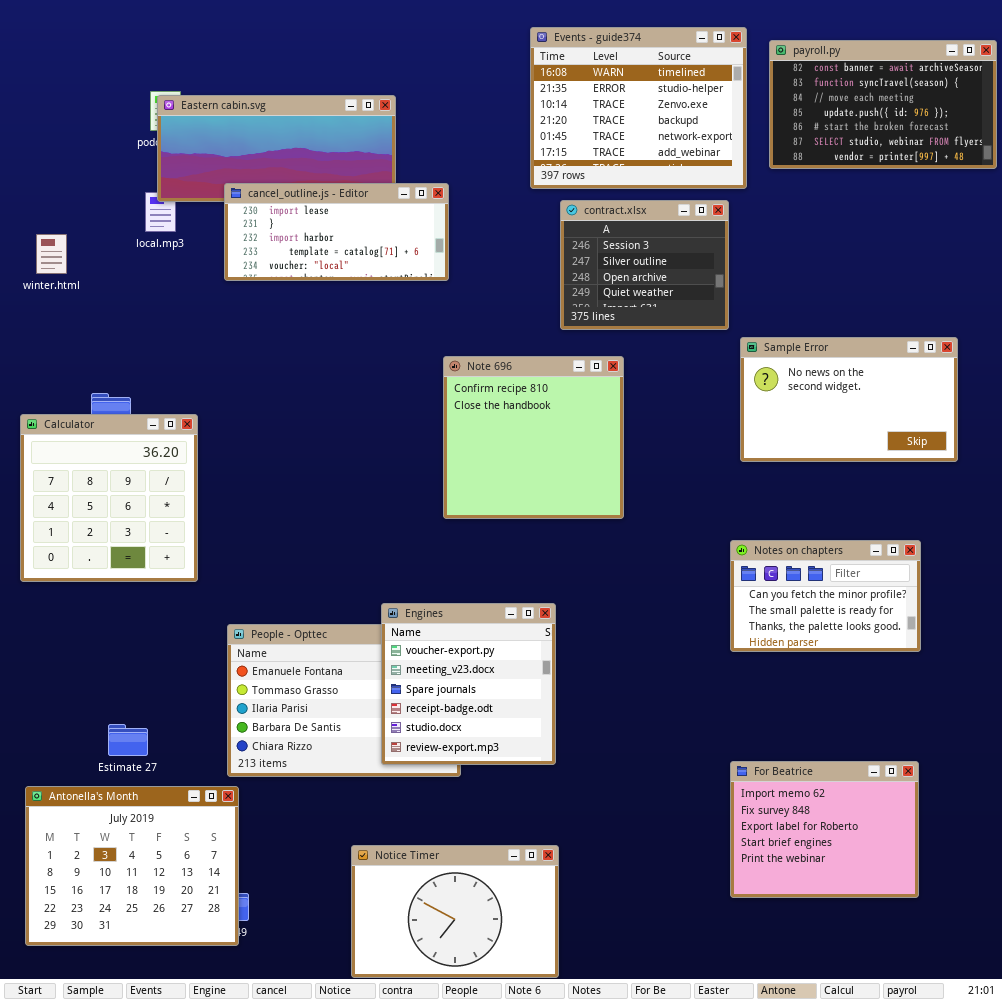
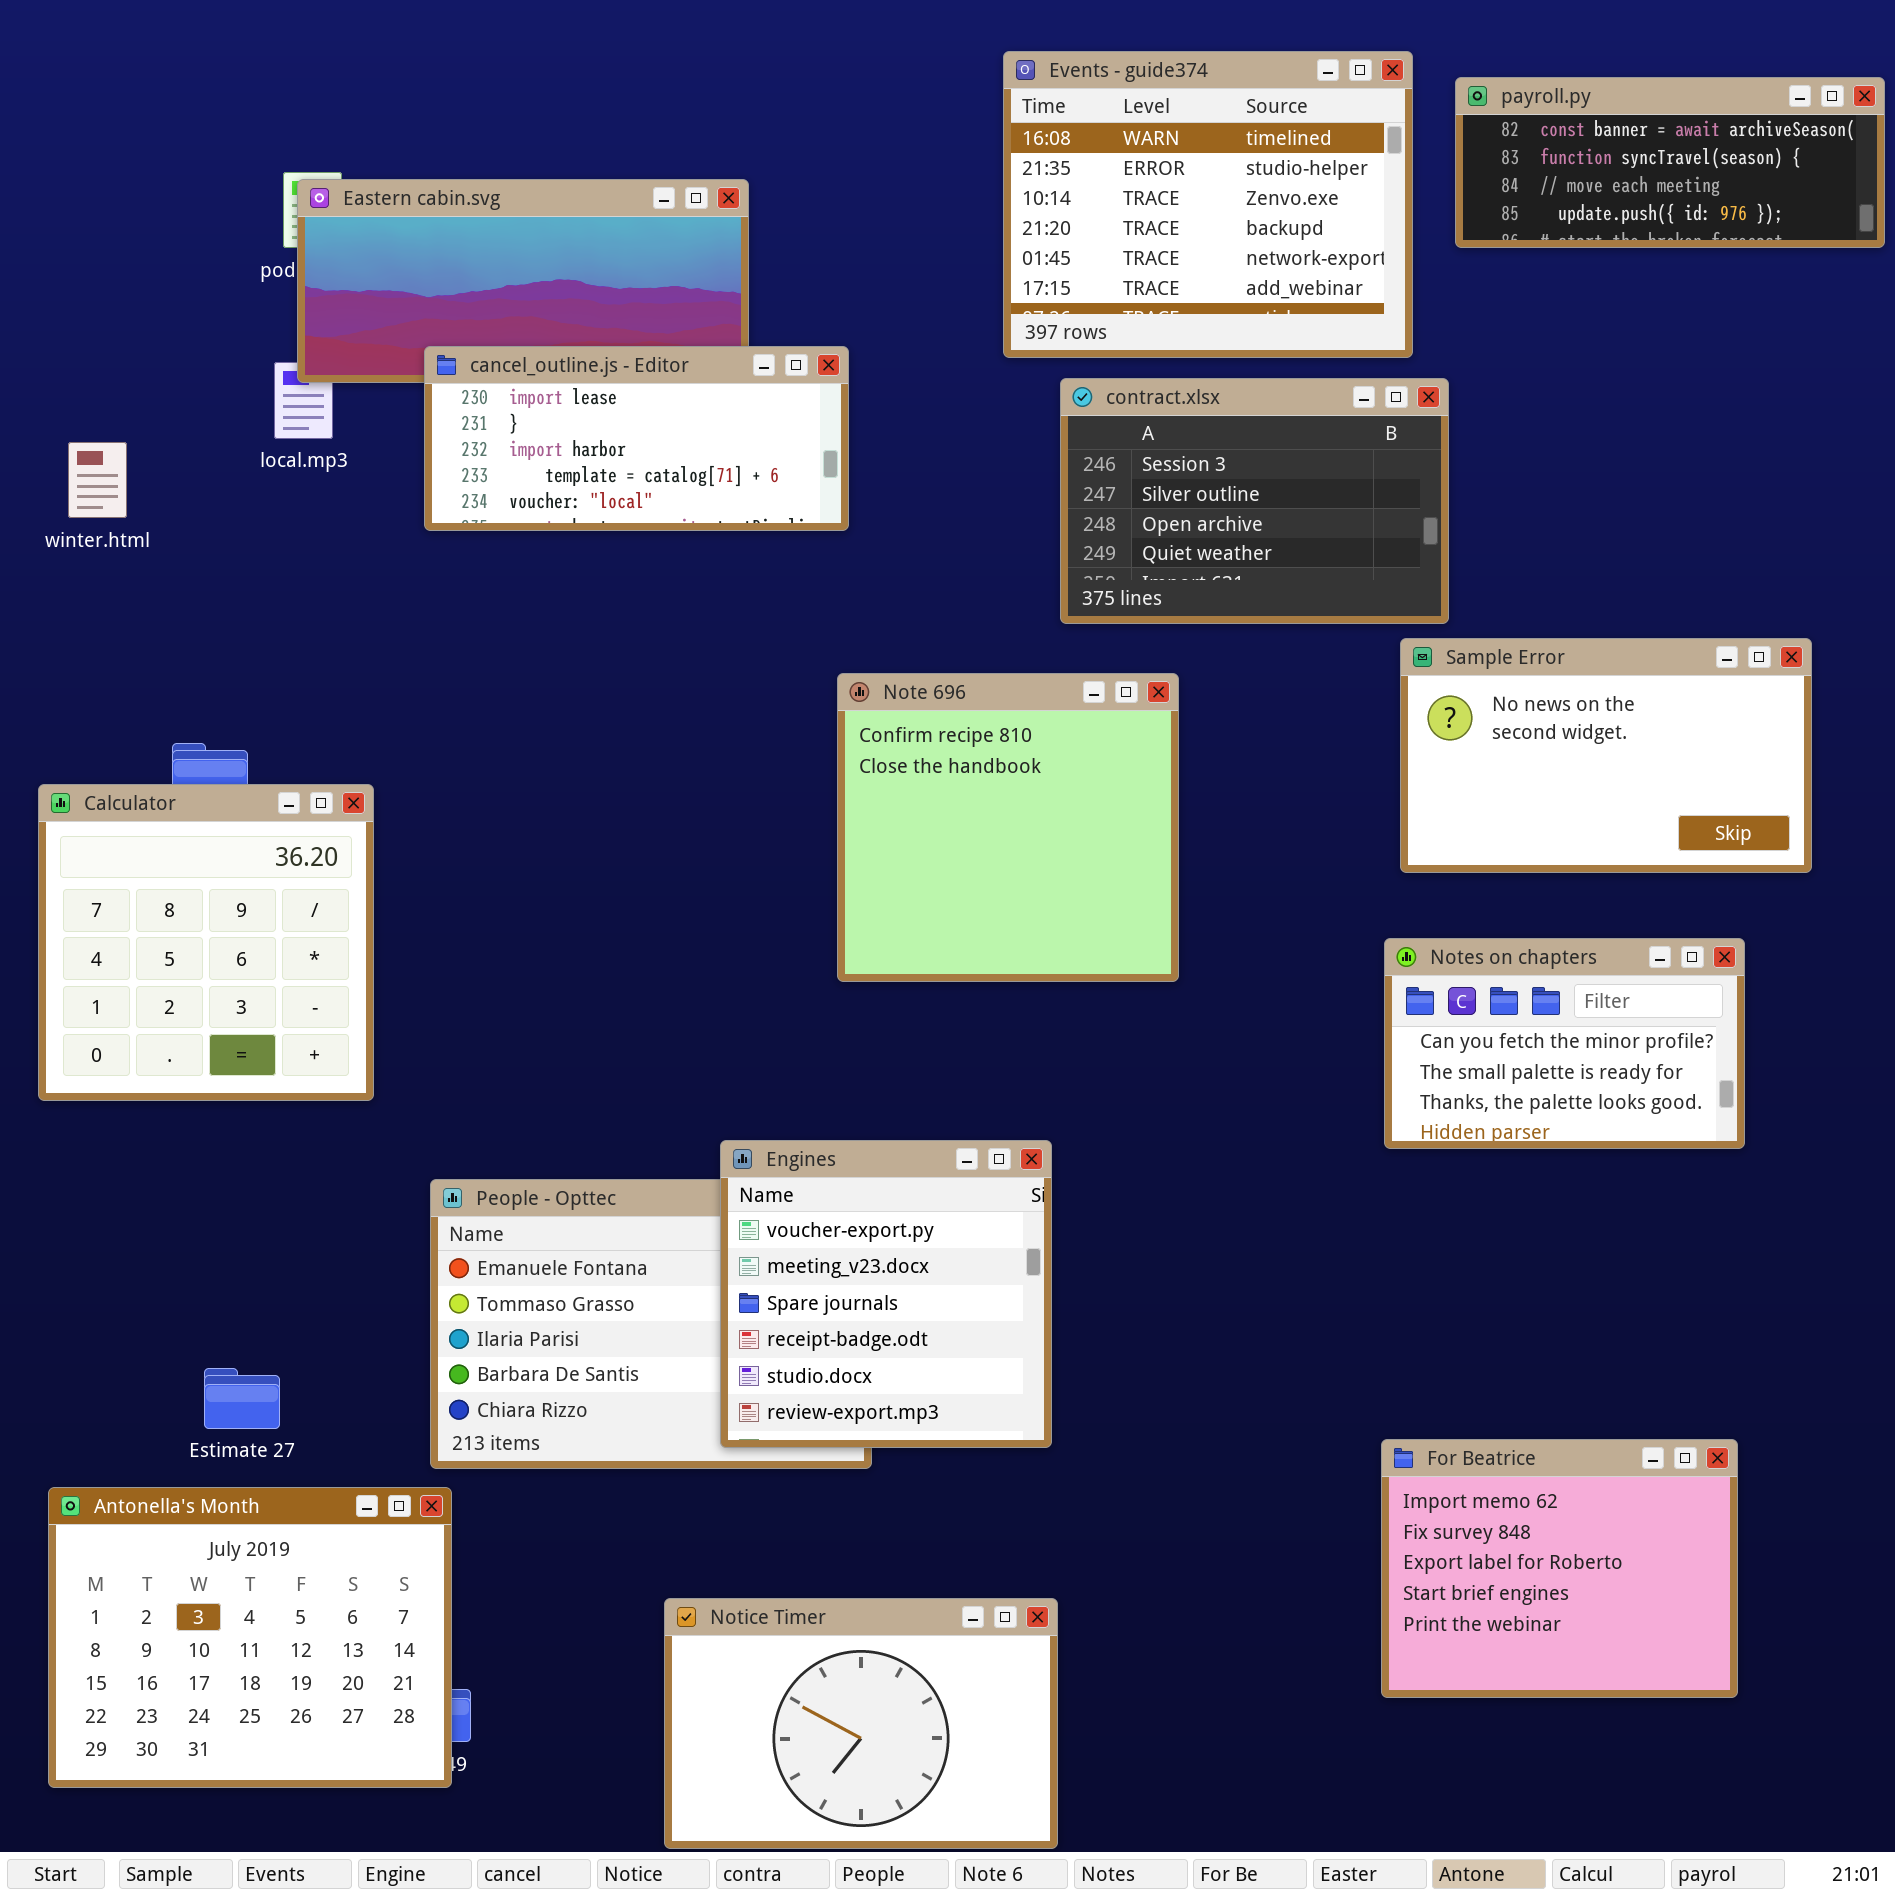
payroll.py: [769,40,997,169] -> [1455,77,1885,248], resized
contract.xlsx: [560,200,729,330] -> [1060,378,1449,624], resized
Notes on chapters: [730,540,921,652] -> [1384,938,1745,1149], moved

